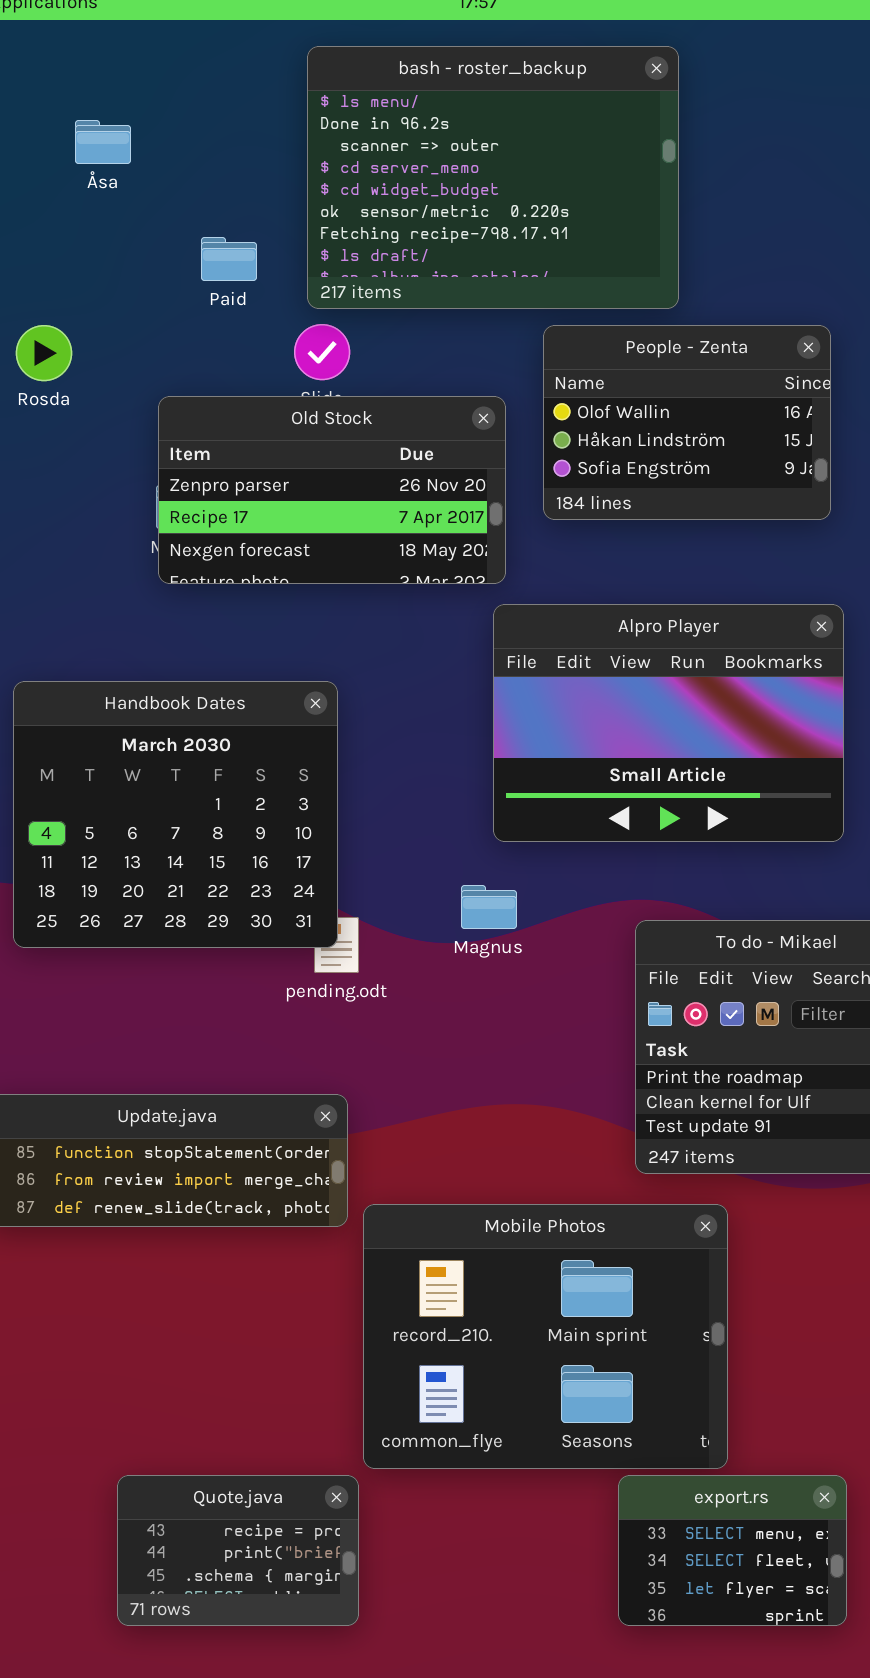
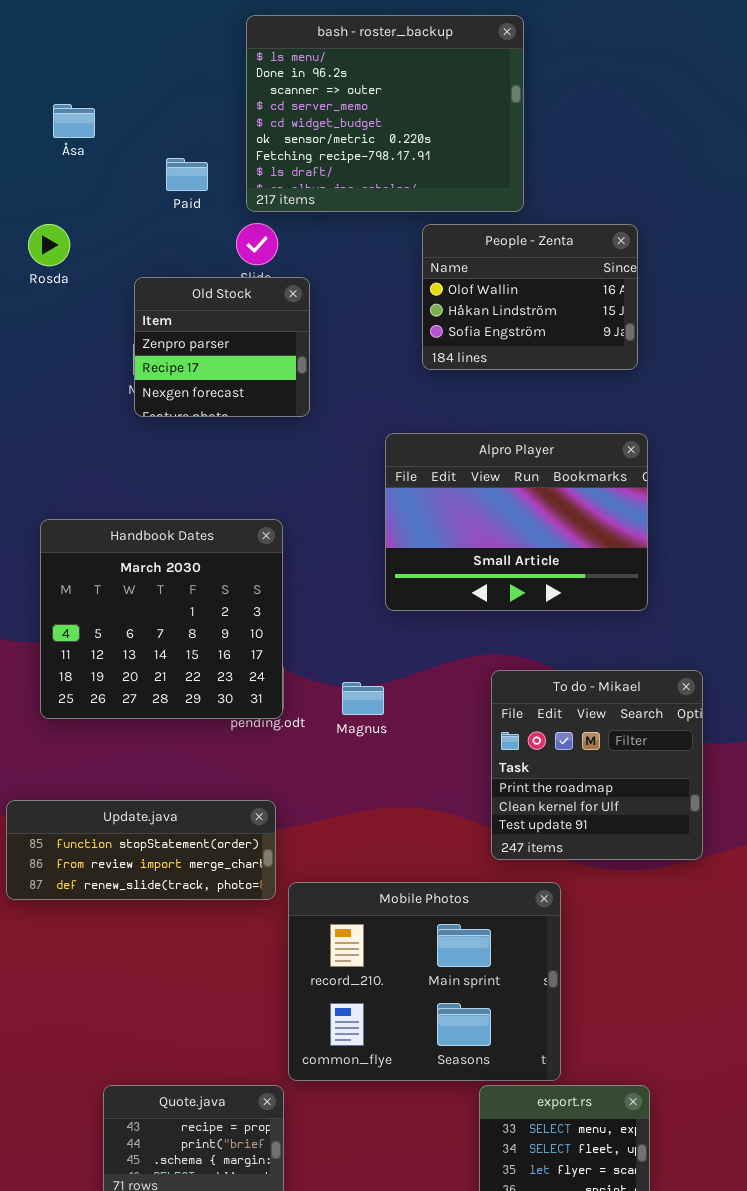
Åsa: [75,120,131,164] -> [53,104,95,138], moved
Old Stock: [158,396,506,584] -> [134,277,310,417], resized
Handbook Dates: [13,681,338,948] -> [40,519,283,719], moved
Magnus: [461,885,517,929] -> [342,682,384,715], moved

